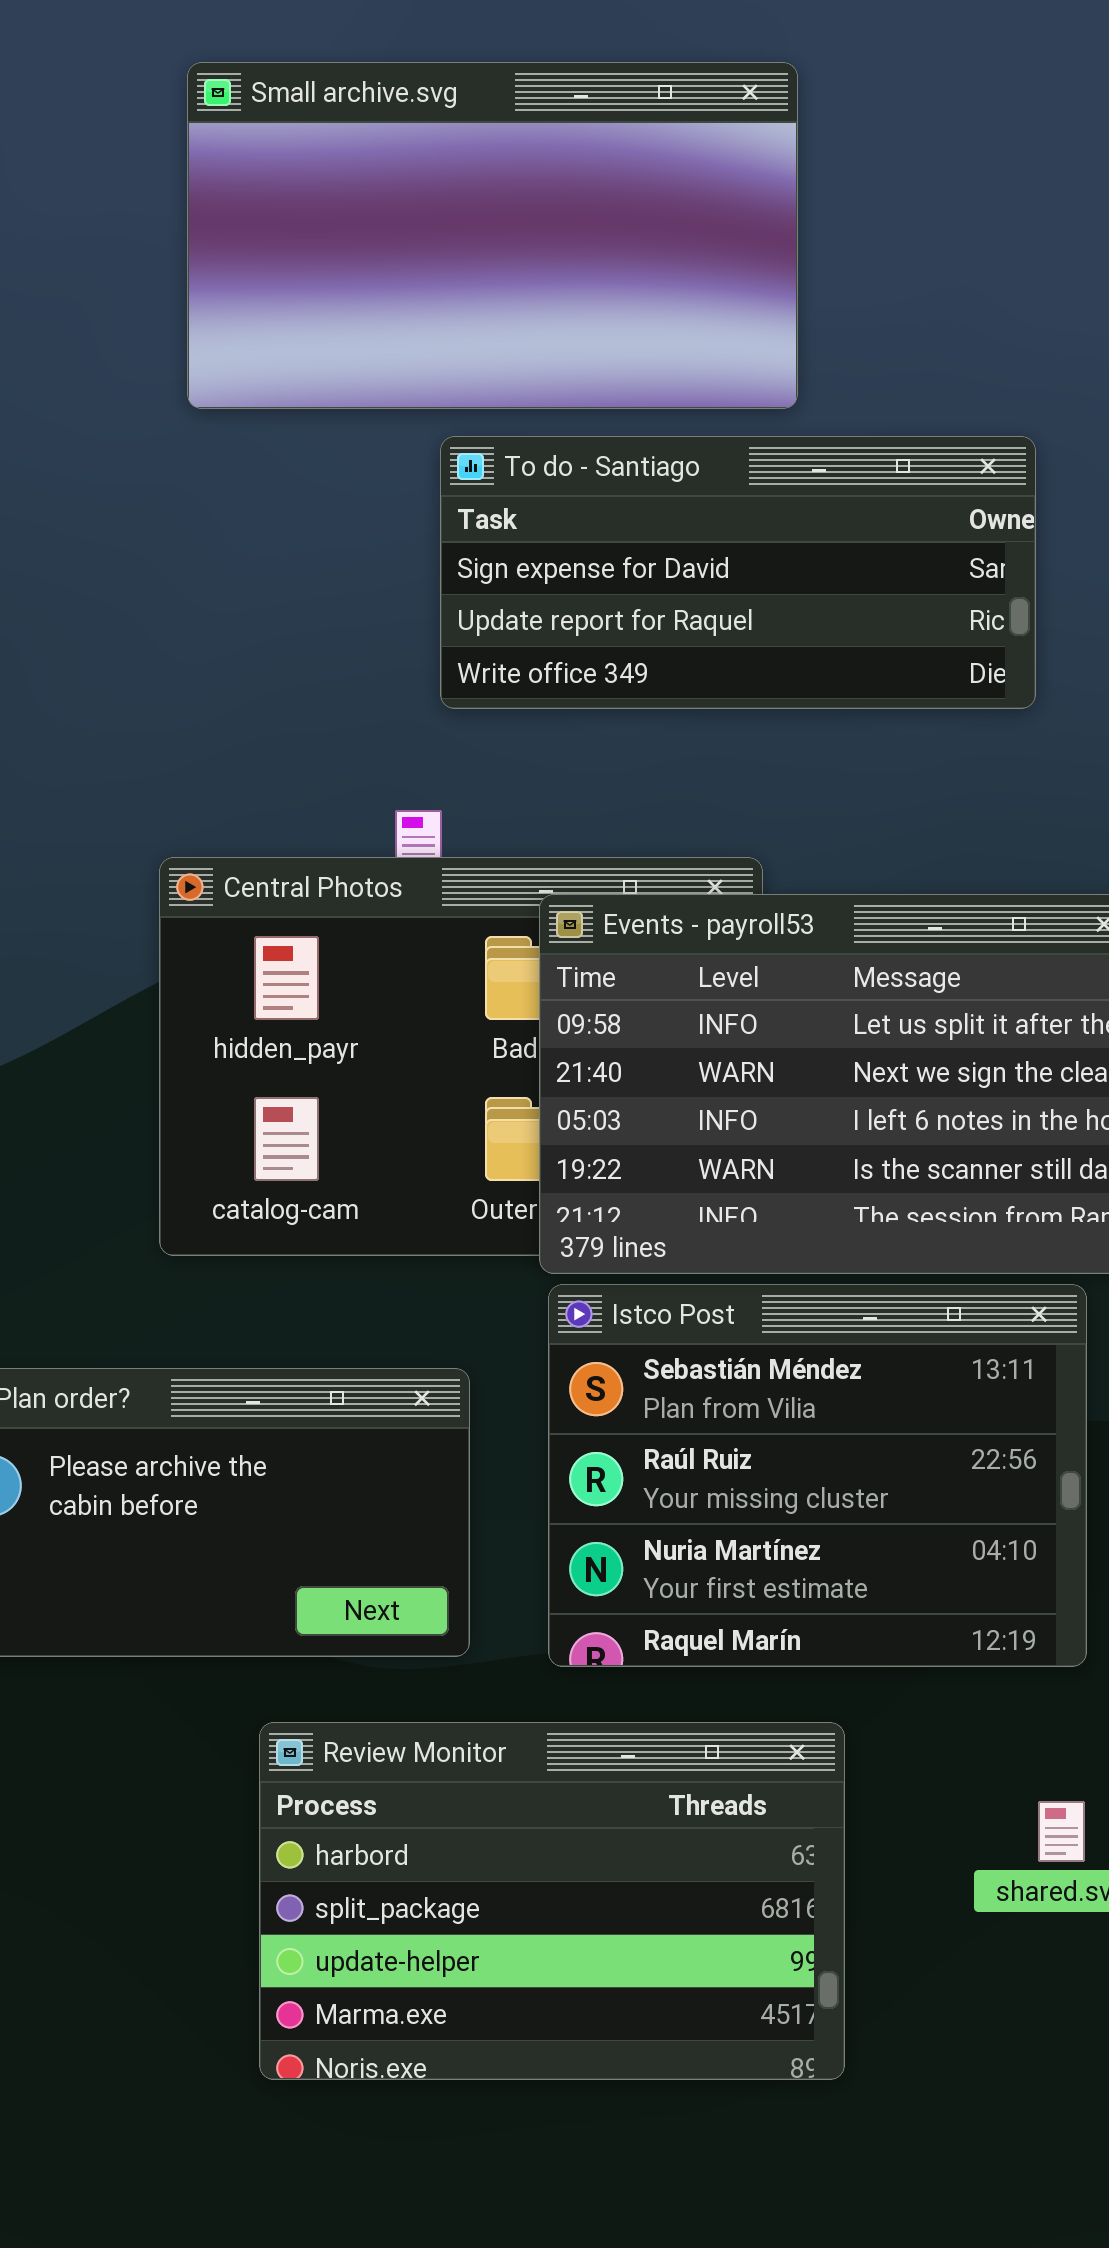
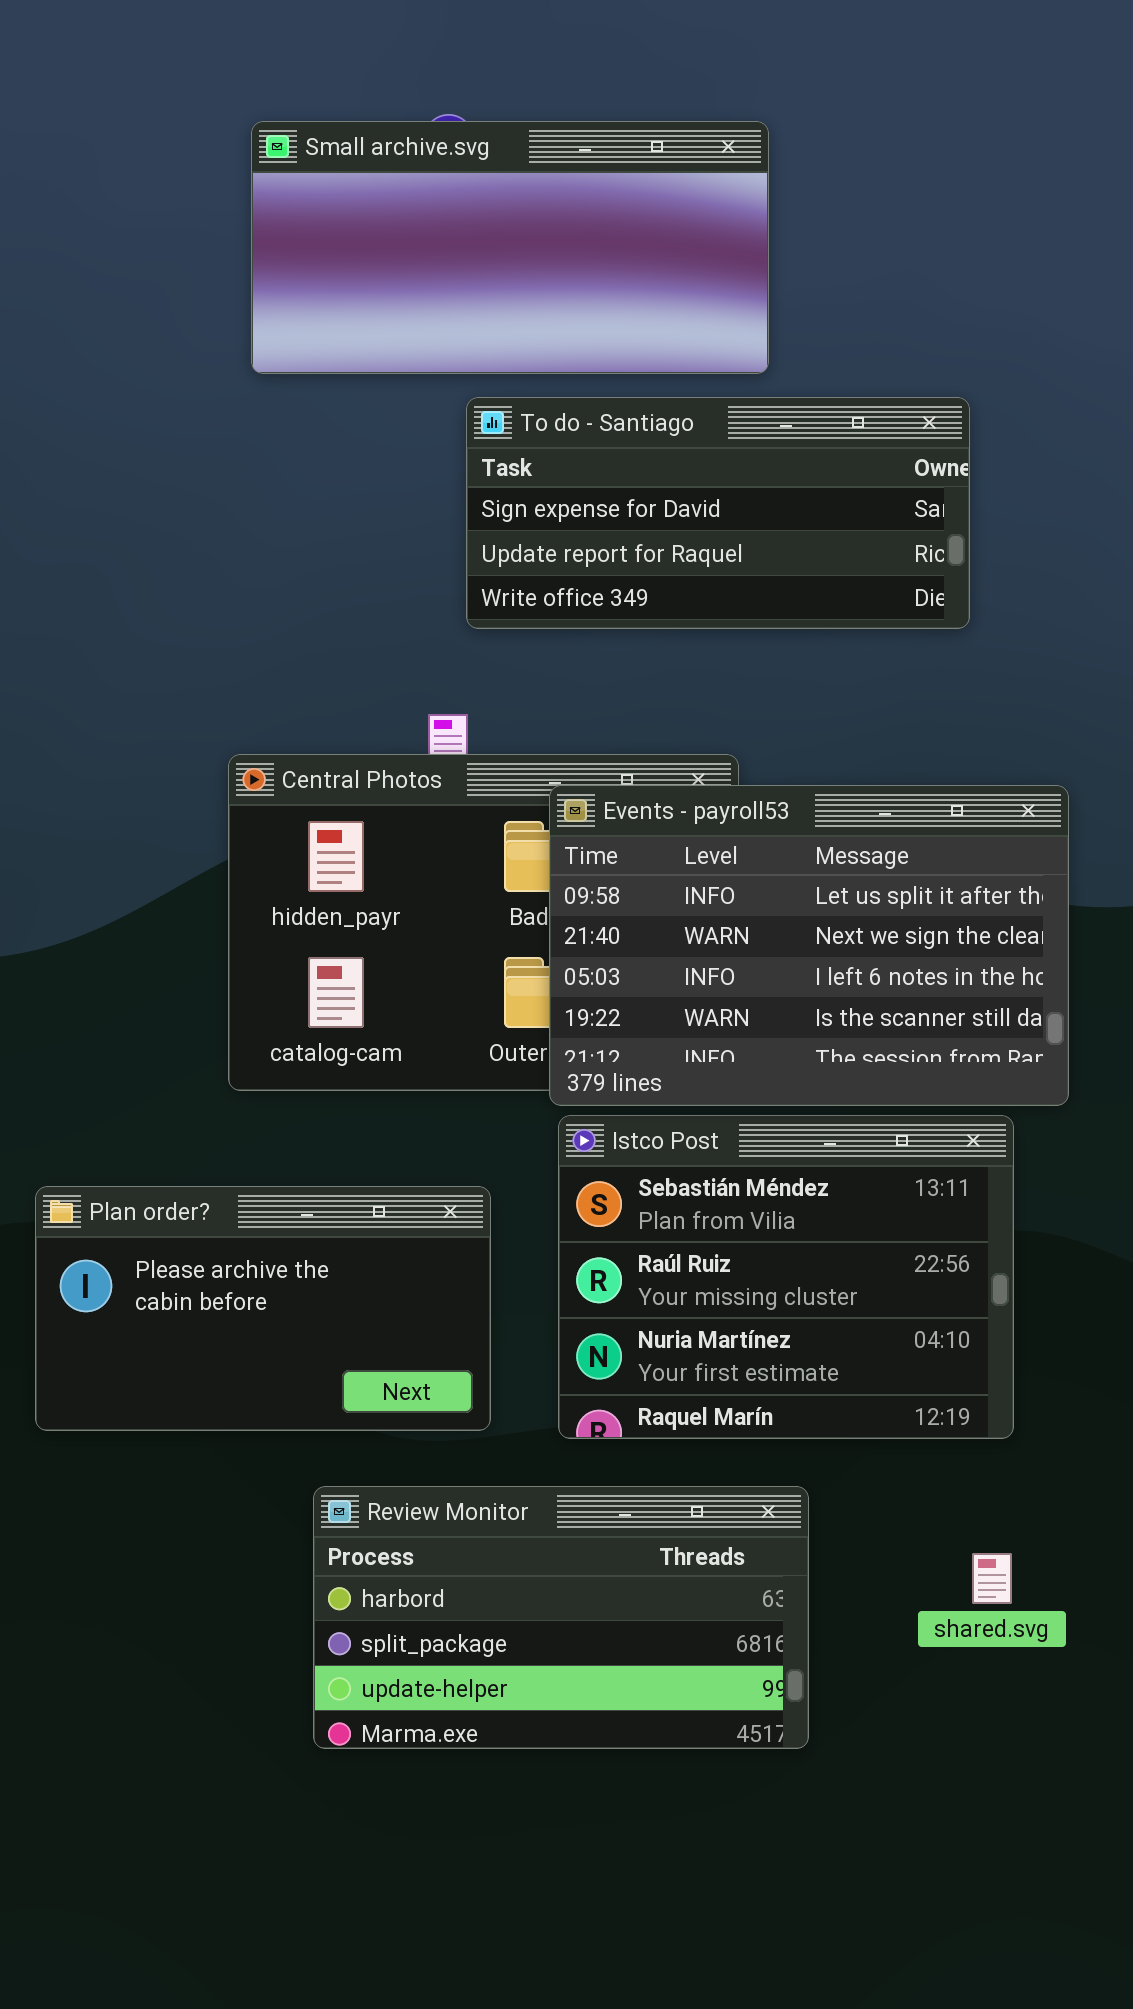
Small archive.svg: [187,62,798,409] -> [251,121,769,374], resized
Review Monitor: [259,1722,845,2080] -> [313,1486,809,1749], resized

